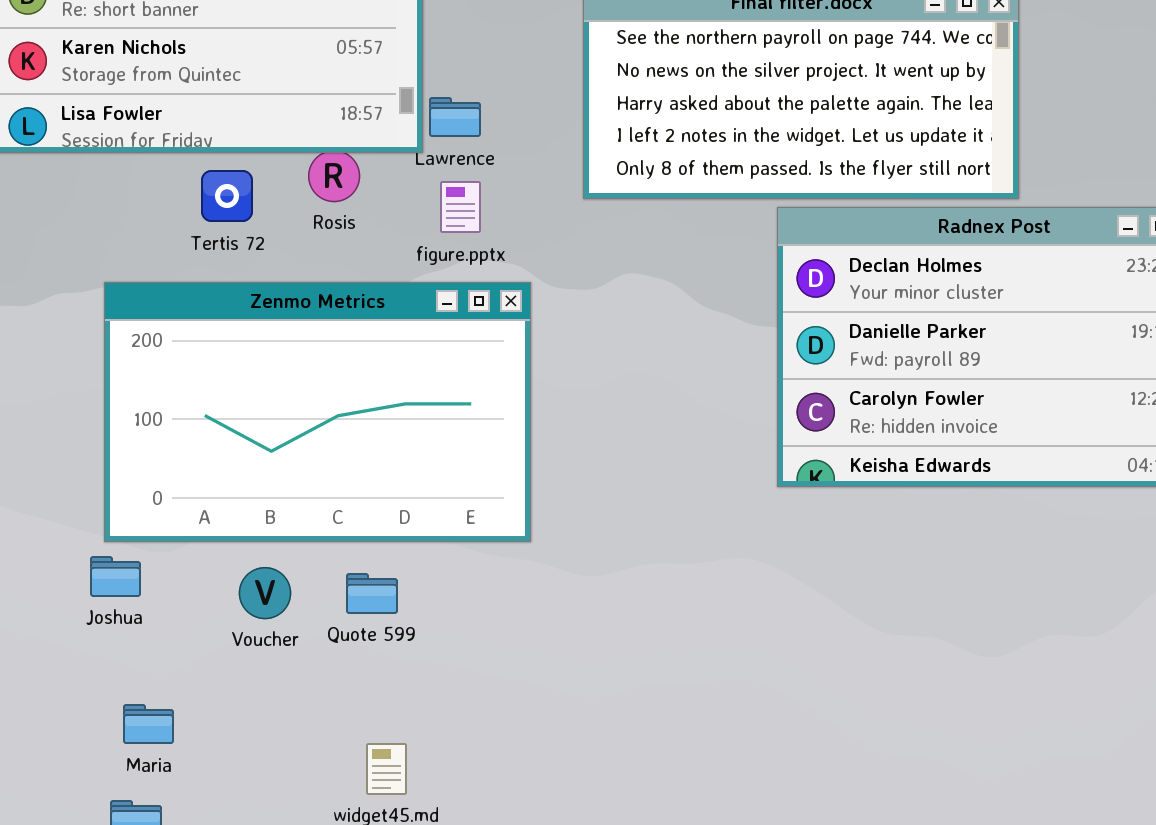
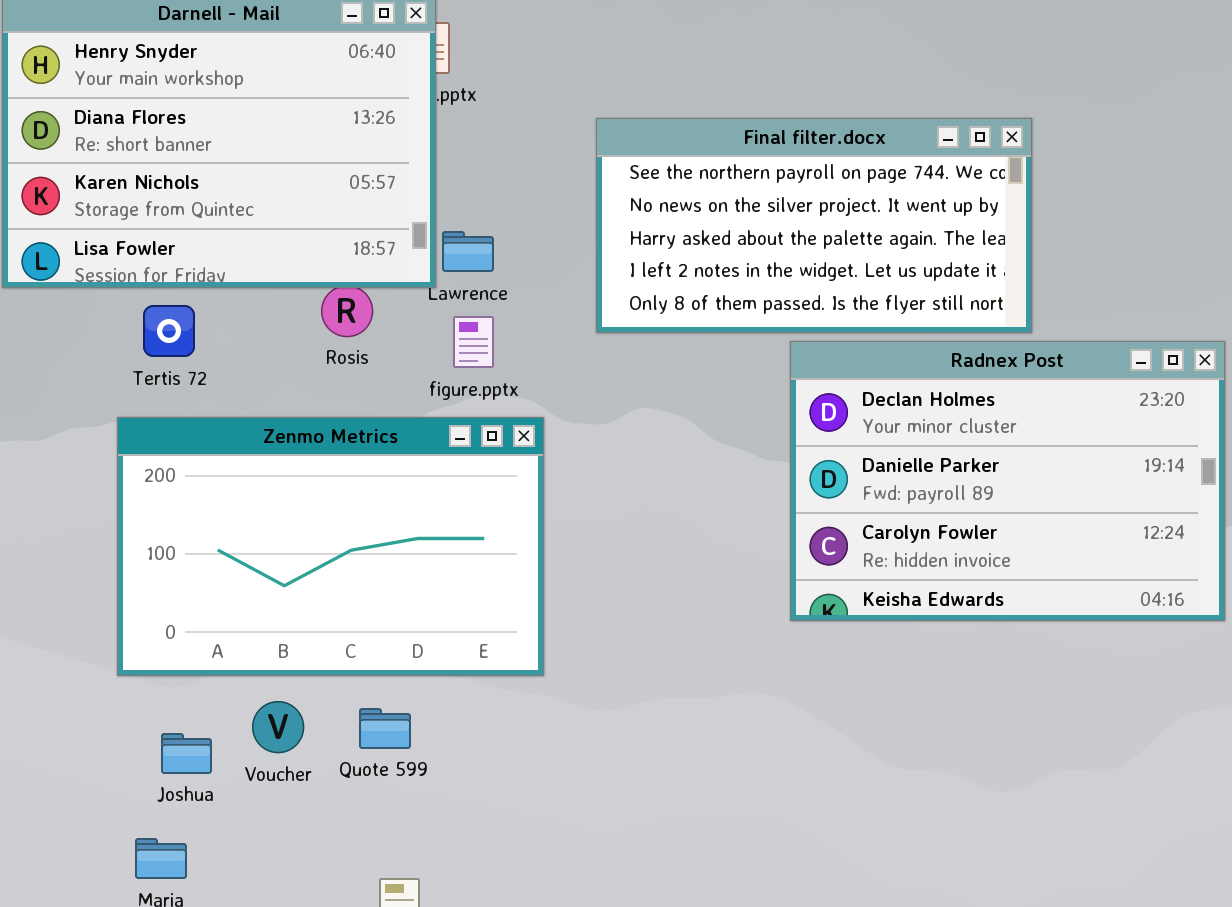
Tertis 72: [201,170,253,222] -> [143,305,195,357], moved
Joshua: [90,556,141,597] -> [161,733,212,774], moved

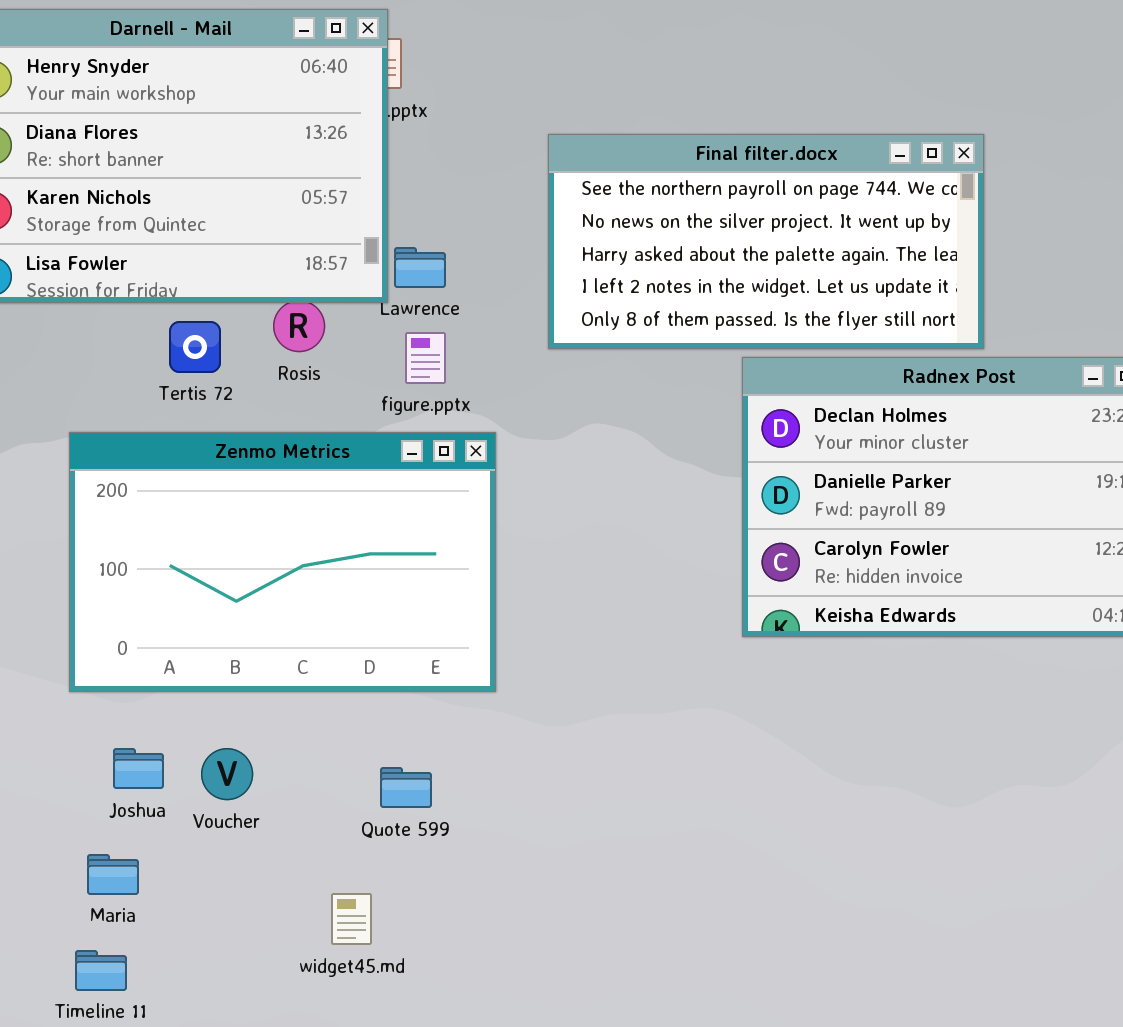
Tertis 72: [143,305,195,357] -> [169,321,221,373], moved
Voucher: [252,701,304,753] -> [201,748,253,800], moved
Quote 599: [359,708,411,749] -> [380,767,432,808], moved

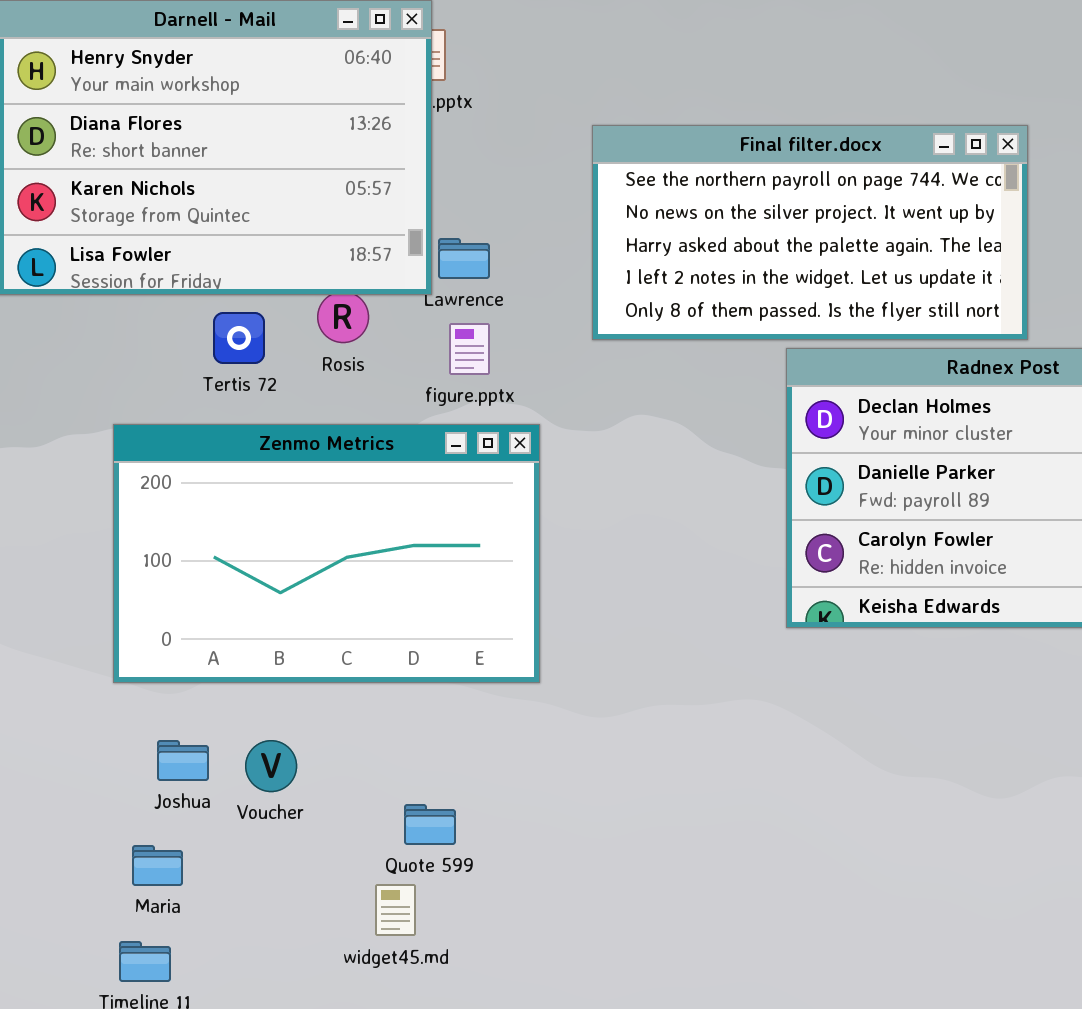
Quote 599: [380,767,432,808] -> [404,804,456,845], moved

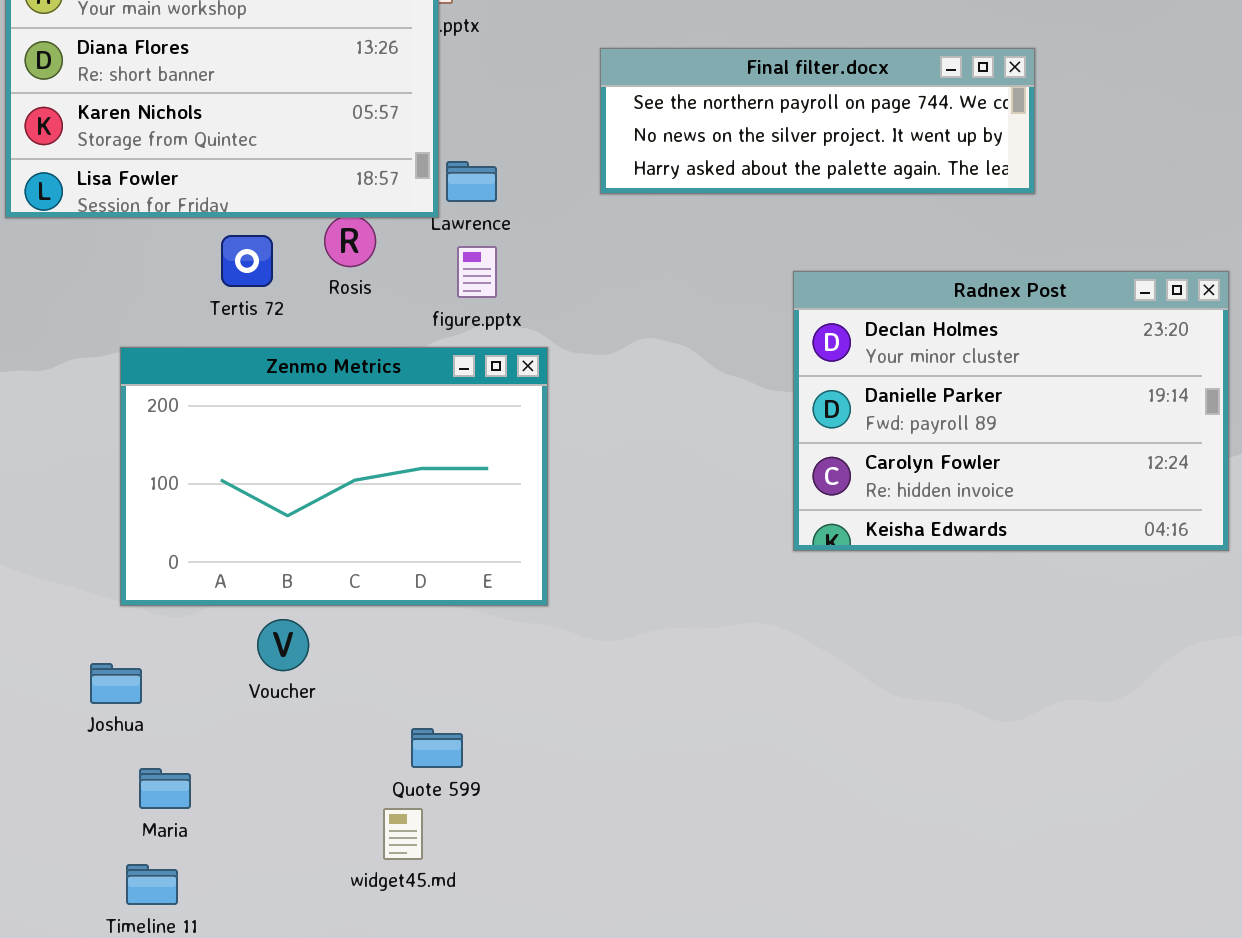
Final filter.docx: [592,125,1028,340] -> [600,48,1035,194], resized
Joshua: [157,740,209,781] -> [90,663,142,704], moved
Voucher: [245,740,297,792] -> [257,619,309,671], moved

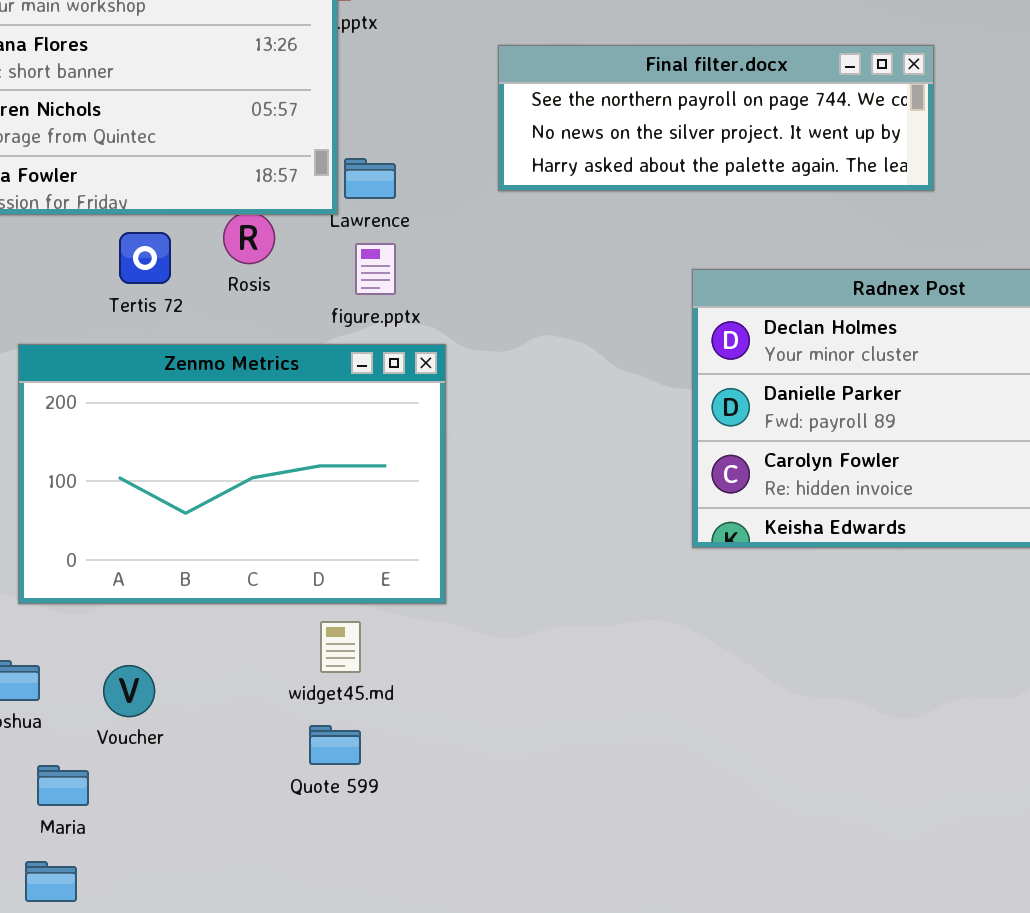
Voucher: [257,619,309,671] -> [103,665,155,717], moved
widget45.md: [383,808,423,860] -> [320,621,361,673], moved

